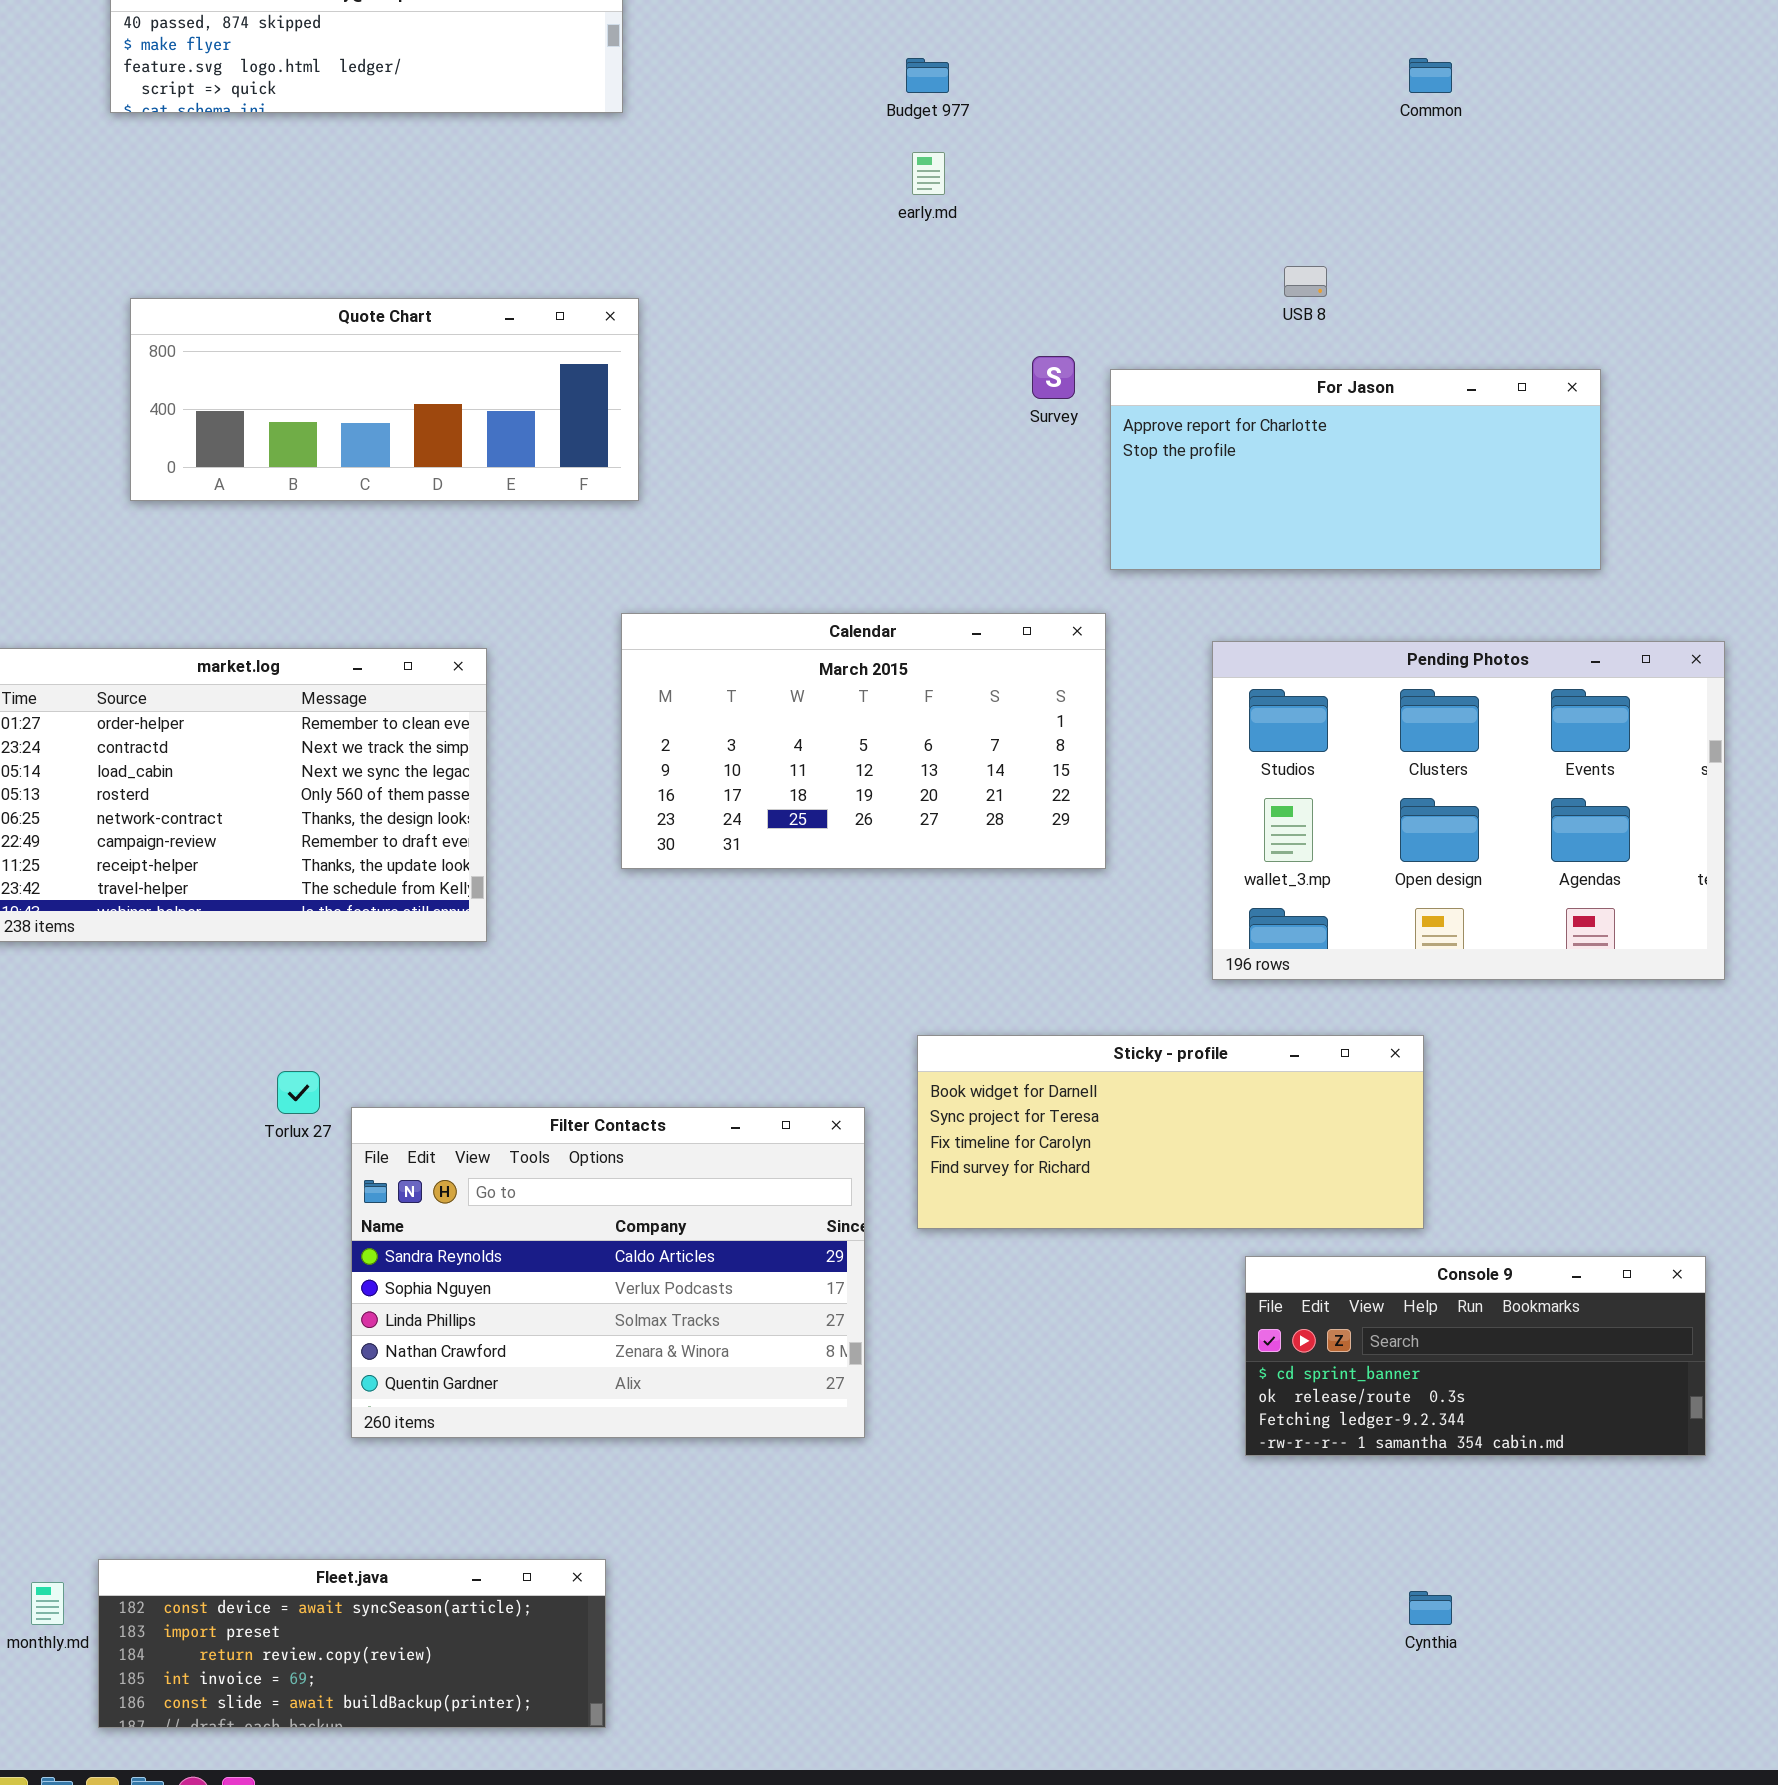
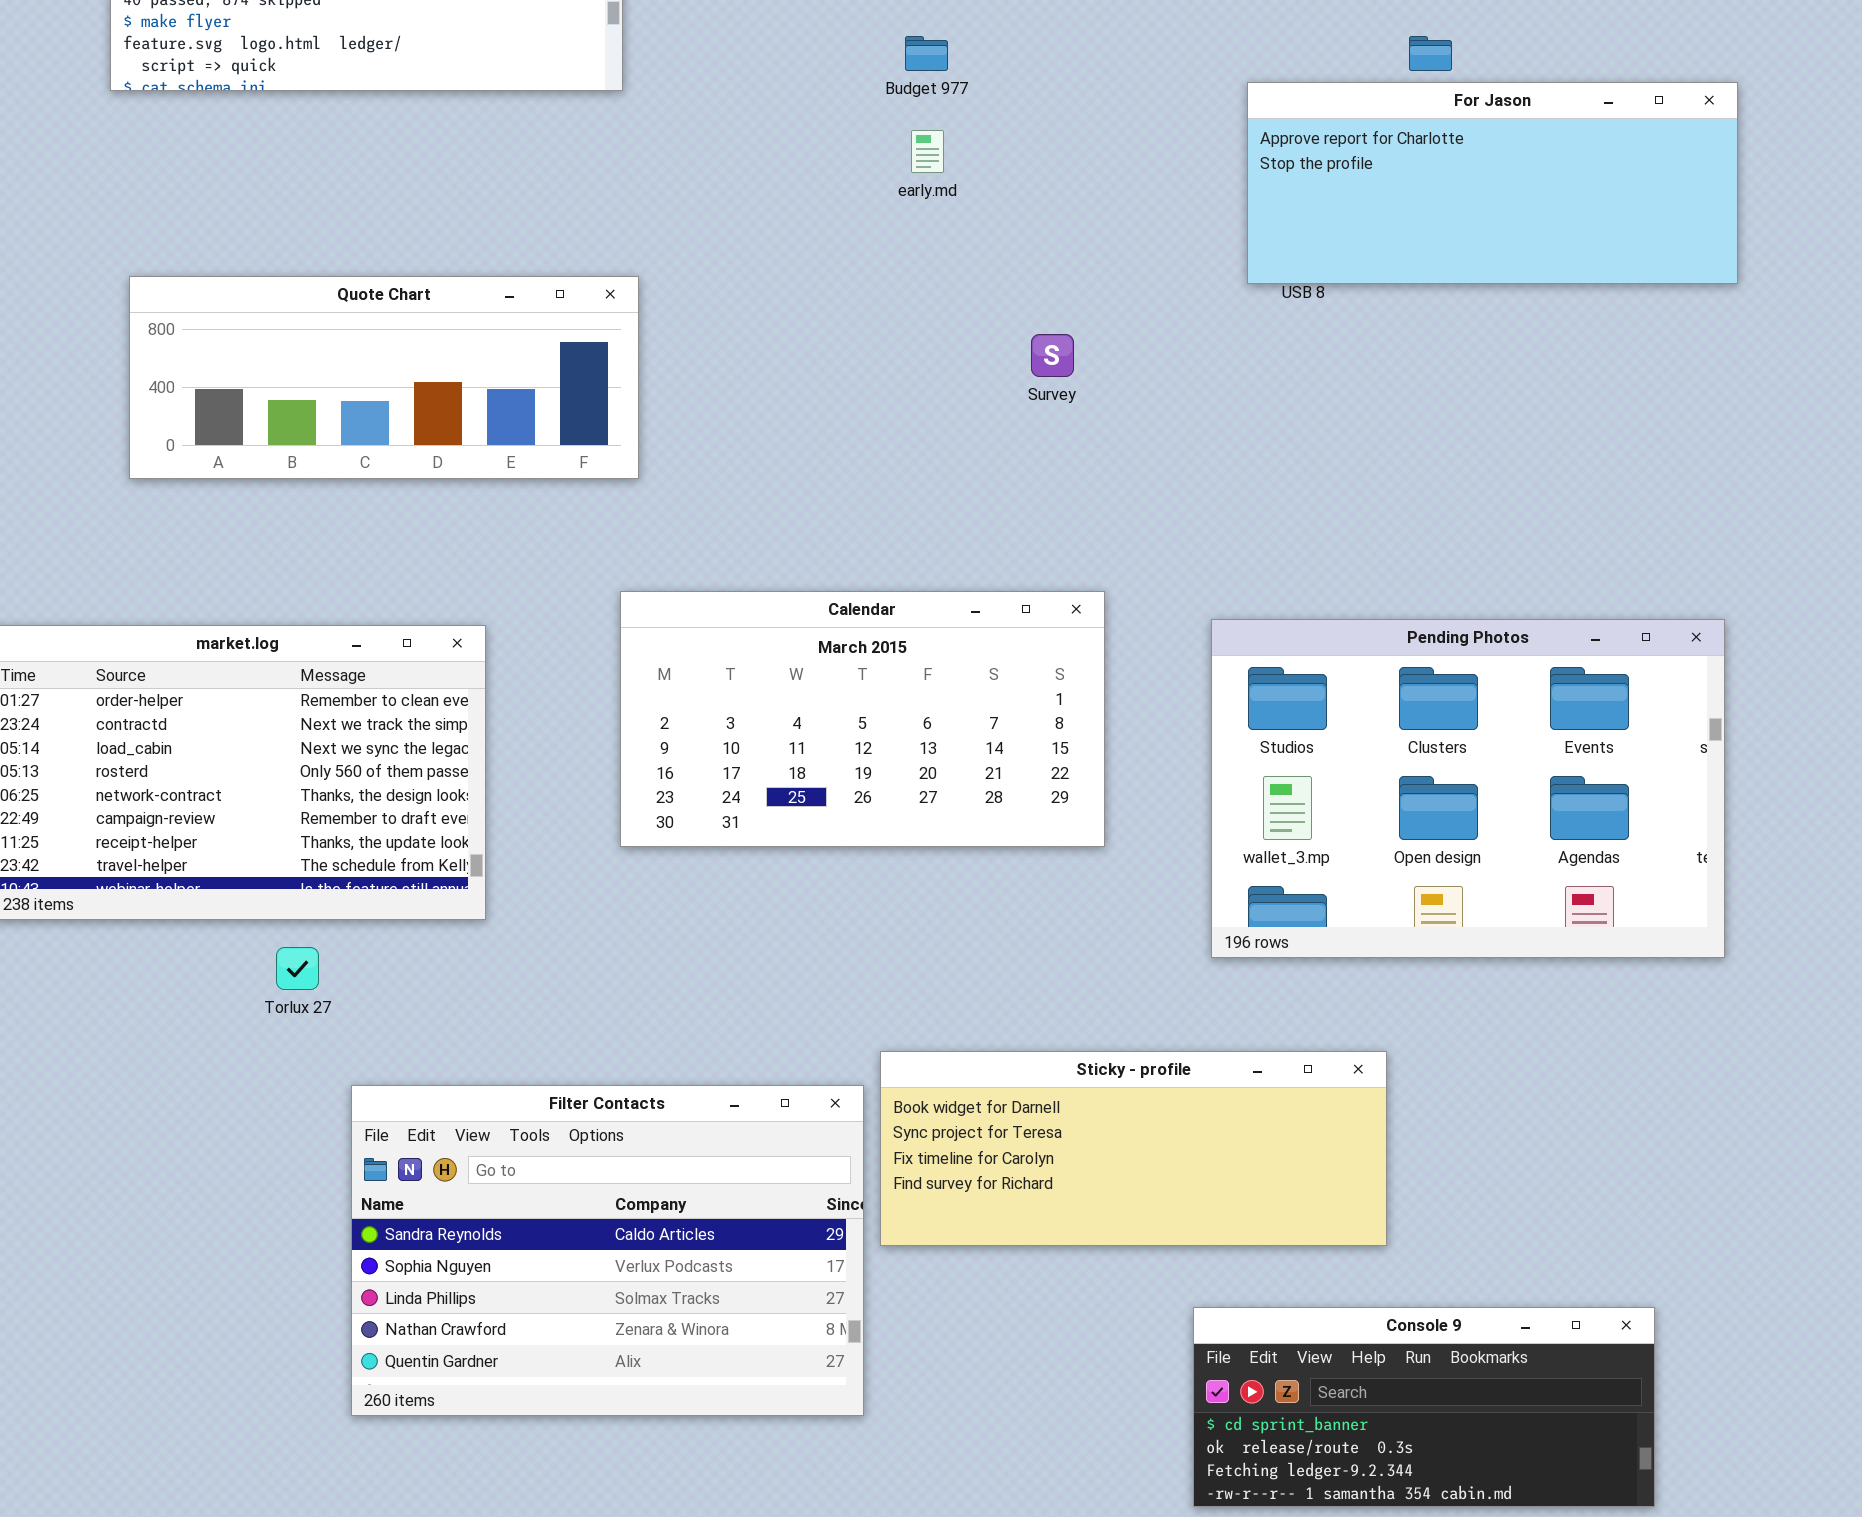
For Jason: [1110,369,1601,570] -> [1247,82,1738,284], moved
Sticky - profile: [917,1035,1424,1229] -> [880,1051,1387,1246], moved
Torlux 27: [277,1071,320,1114] -> [276,947,319,990], moved
Console 9: [1245,1256,1706,1456] -> [1193,1307,1655,1507], moved

